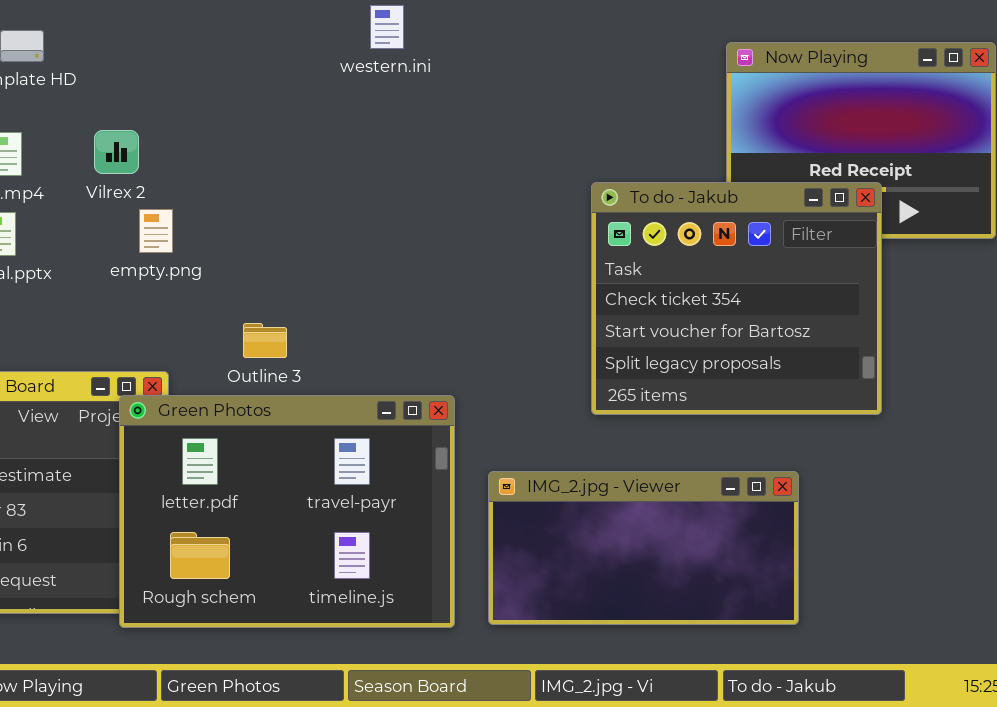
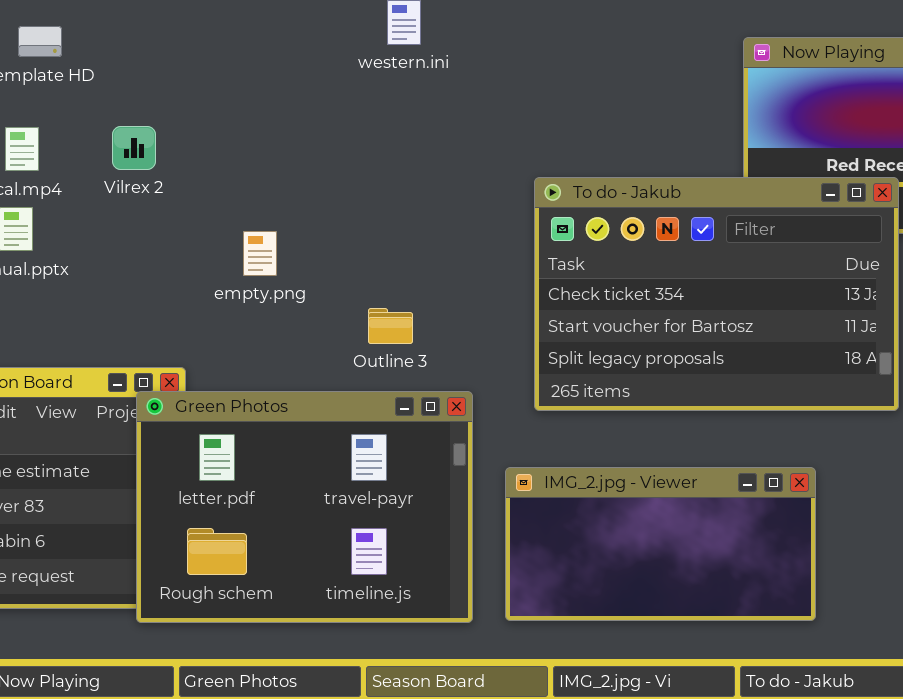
To do - Jakub: [591,182,882,415] -> [534,177,899,411], resized
empty.png: [139,209,173,253] -> [243,231,277,276], moved
Outline 3: [243,323,287,358] -> [368,308,413,344], moved

